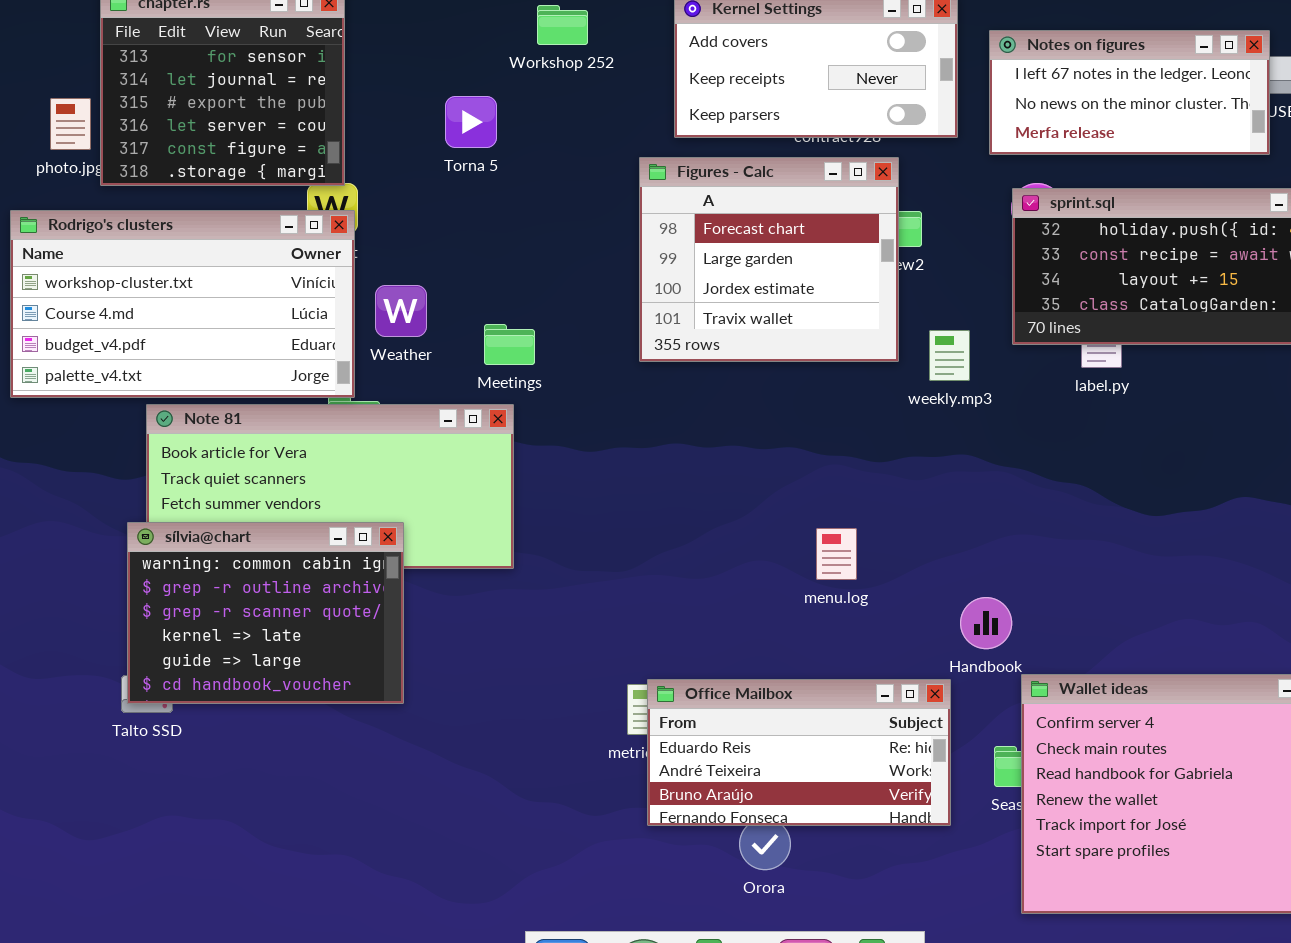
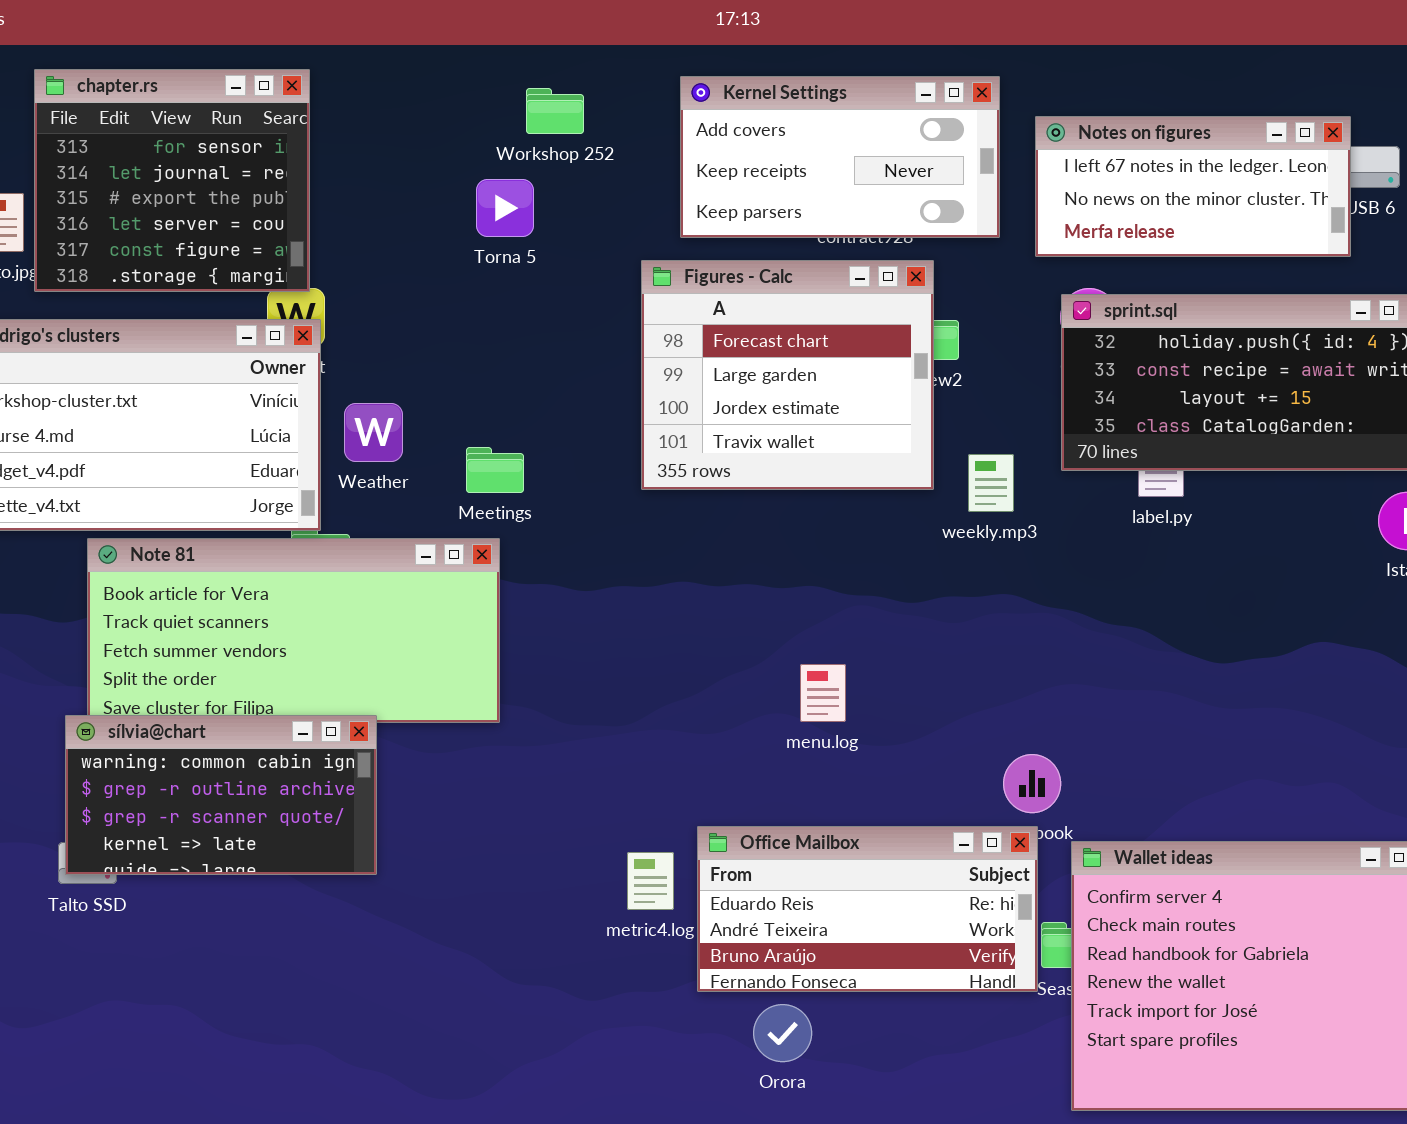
Torna 5: [445,96,497,148] -> [476,179,534,237], moved
sílvia@chart: [127,522,404,704] -> [65,715,377,875], resized
menu.log: [816,528,857,580] -> [800,664,846,722], moved
Office Mailbox: [647,679,951,826] -> [697,826,1038,992], moved

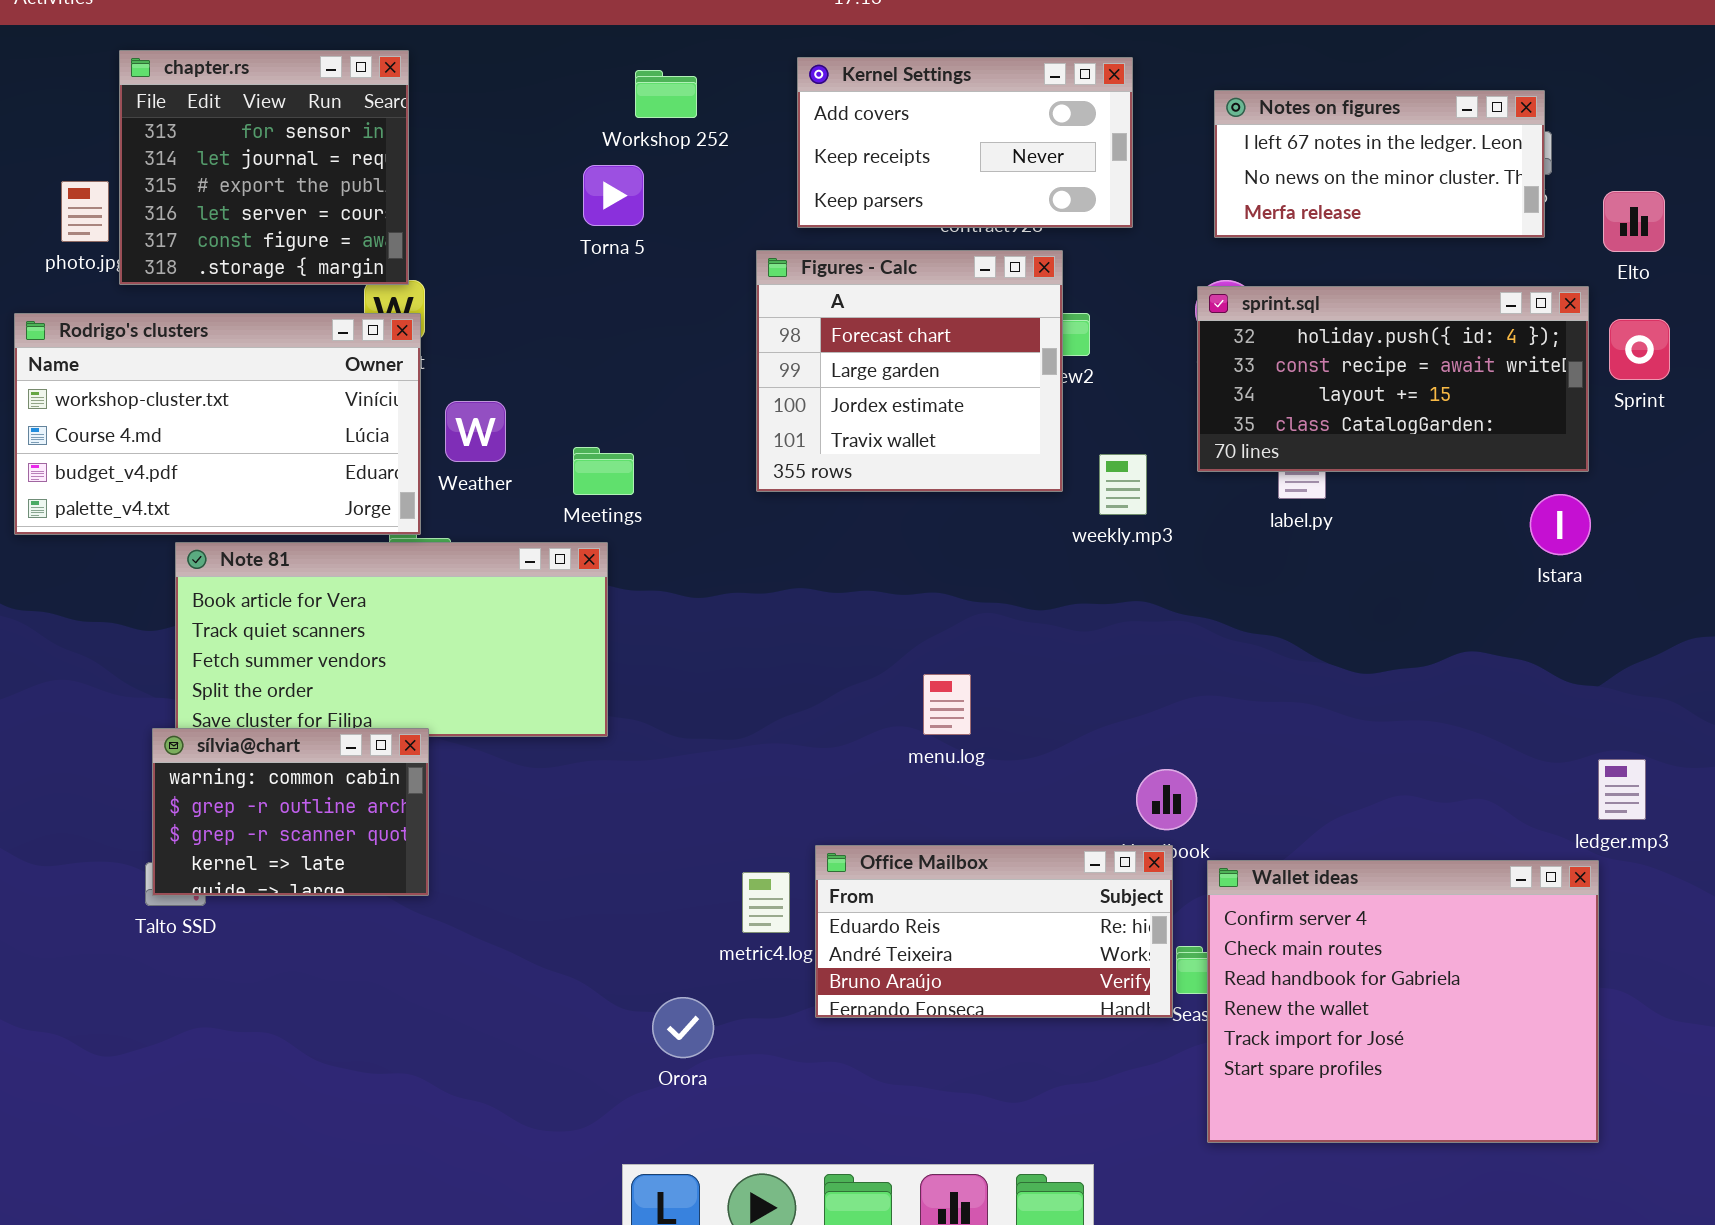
Notes on figures: [1035,116,1351,257] -> [1214,90,1545,238], moved
sílvia@chart: [65,715,377,875] -> [152,728,429,896], resized
Orora: [753,1004,812,1062] -> [652,997,714,1058], moved

